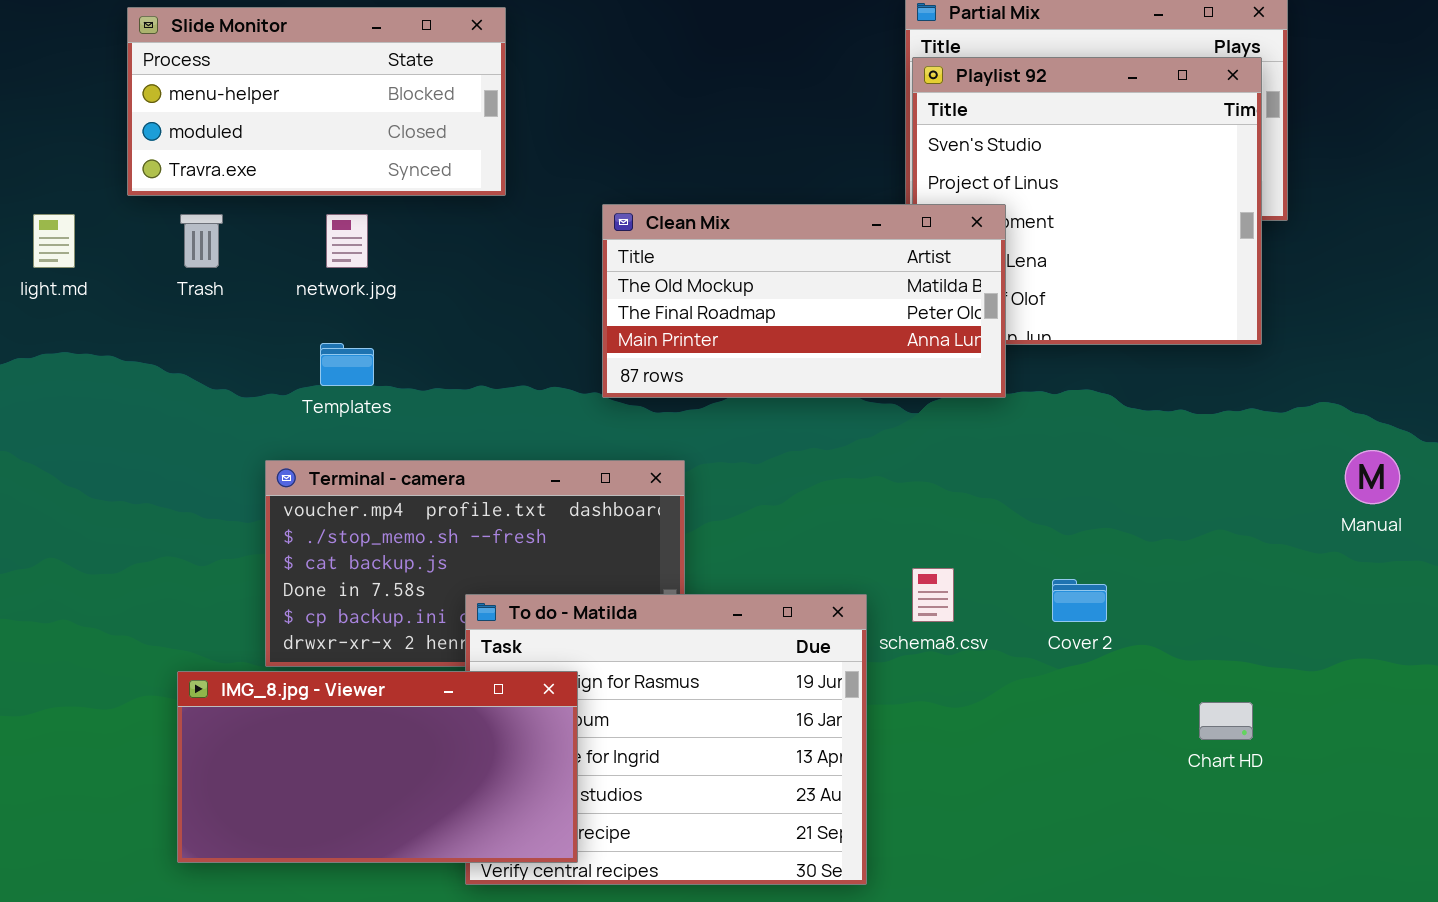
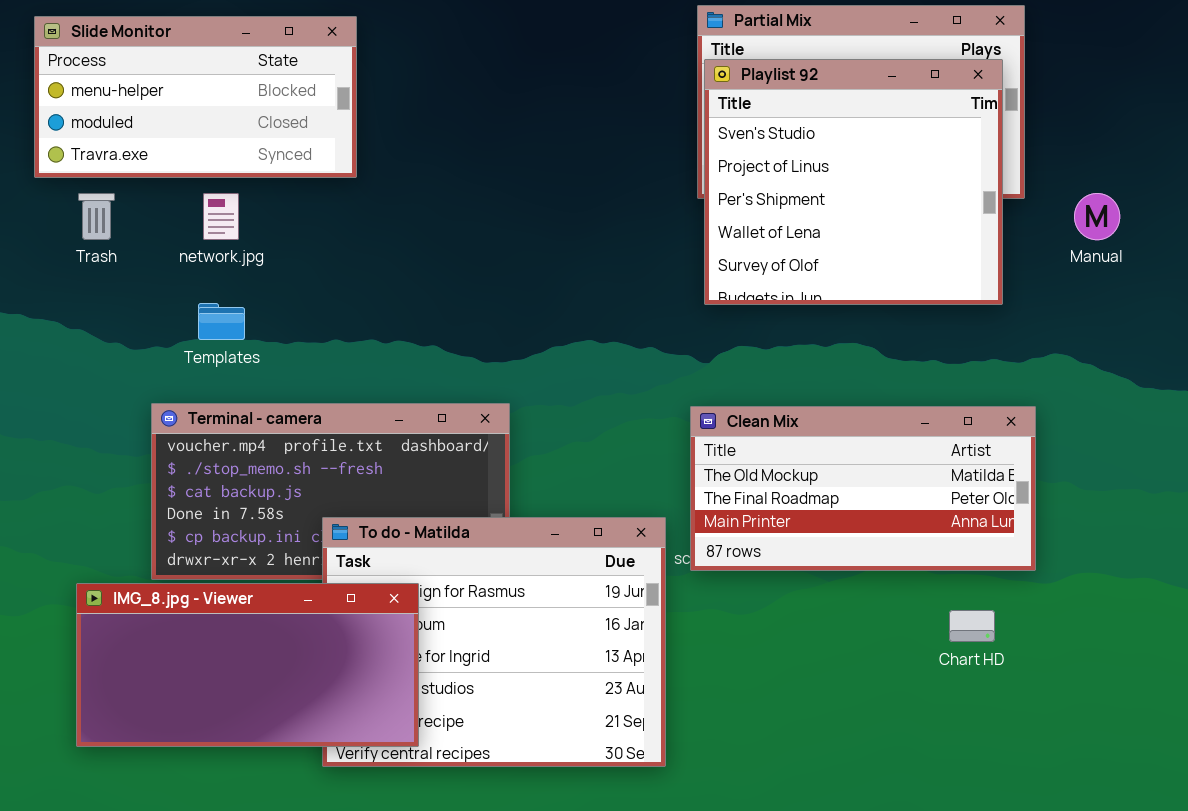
Clean Mix: [602,204,1006,398] -> [690,406,1036,571], moved
Manual: [1345,450,1400,504] -> [1074,193,1120,240], moved

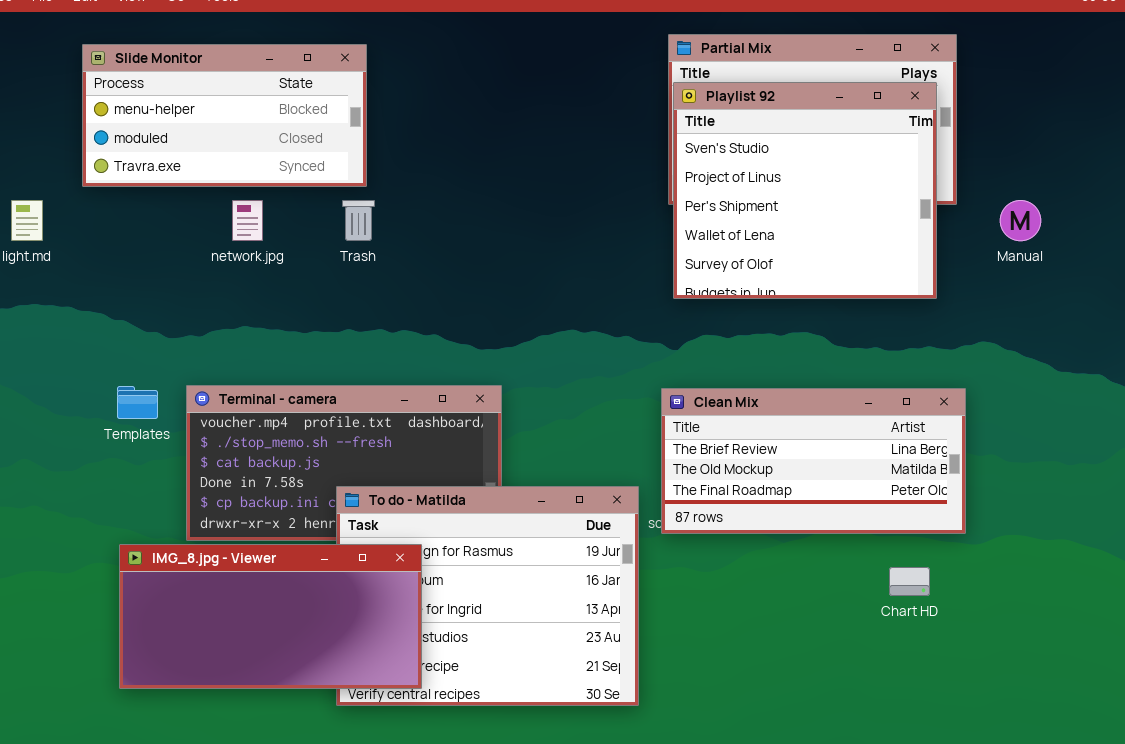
Trash: [78,193,115,240] -> [342,200,375,241], moved
Templates: [198,303,245,340] -> [117,386,158,419], moved
Clean Mix: [690,406,1036,571] -> [661,388,966,534], scrolled up 1 row

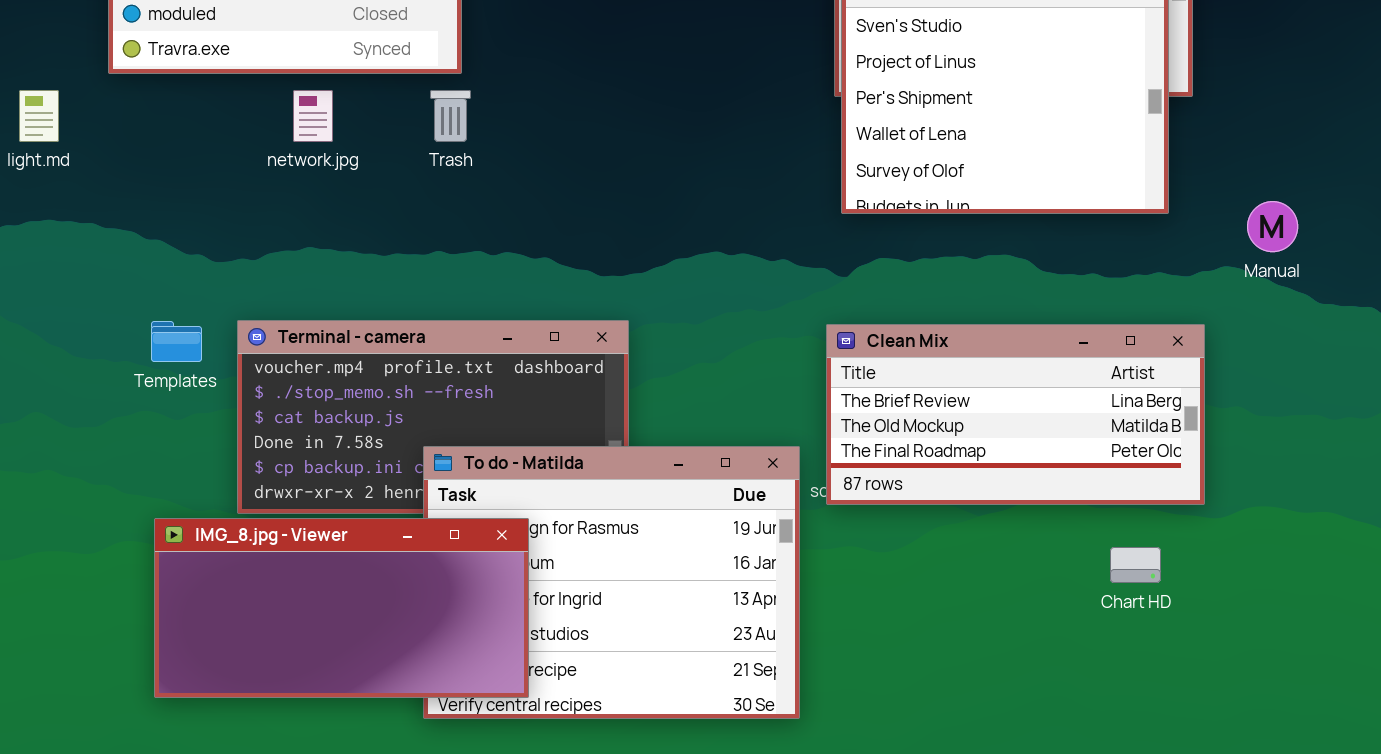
Manual: [1000,200,1041,241] -> [1247,201,1298,252], moved

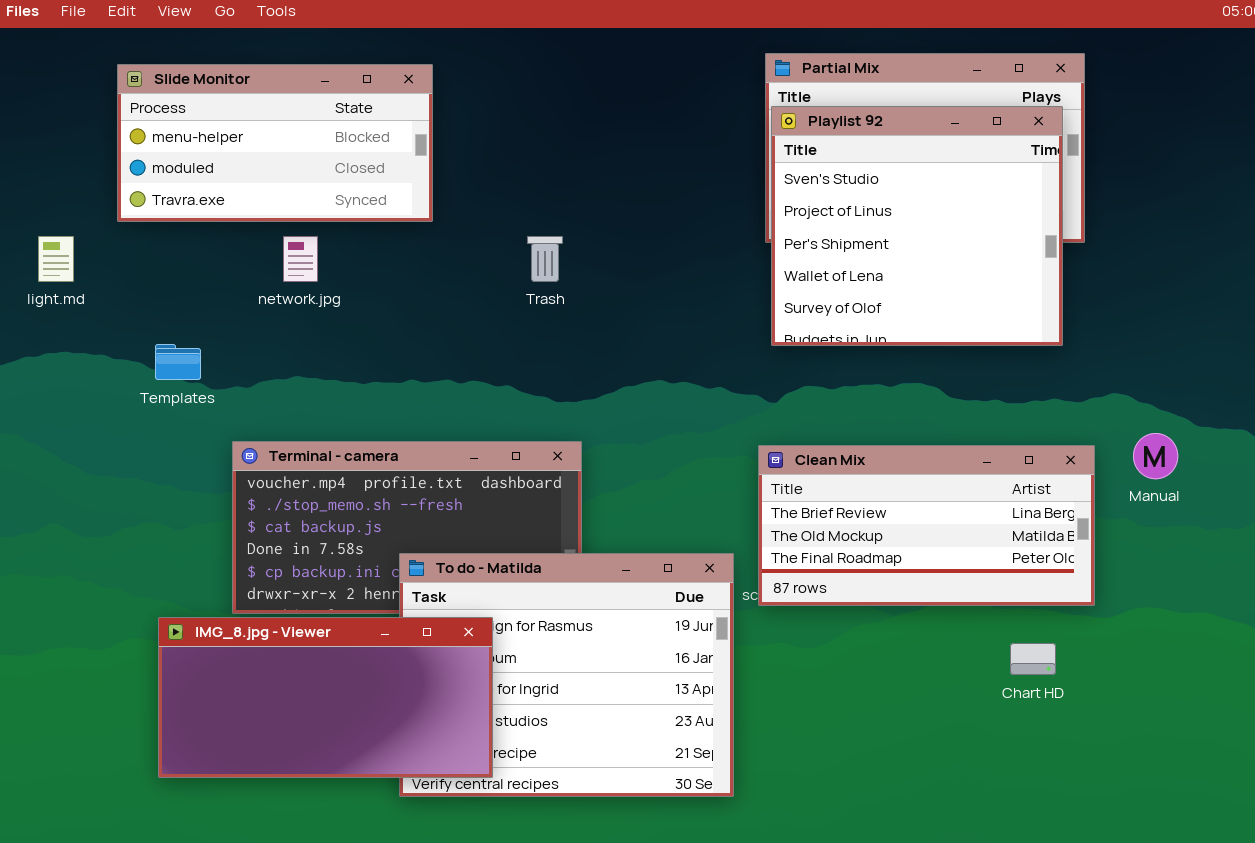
Trash: [430,90,471,142] -> [527,236,563,282], moved
Manual: [1247,201,1298,252] -> [1133,433,1178,479], moved
Templates: [151,321,202,362] -> [155,344,201,380], moved

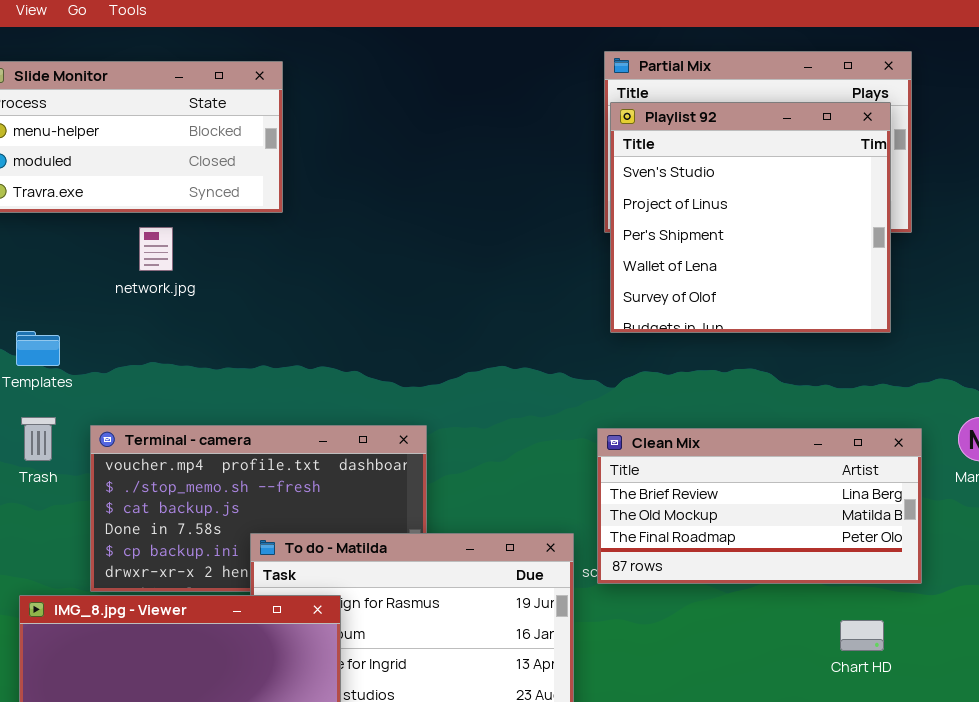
Trash: [527,236,563,282] -> [21,417,56,461], moved

